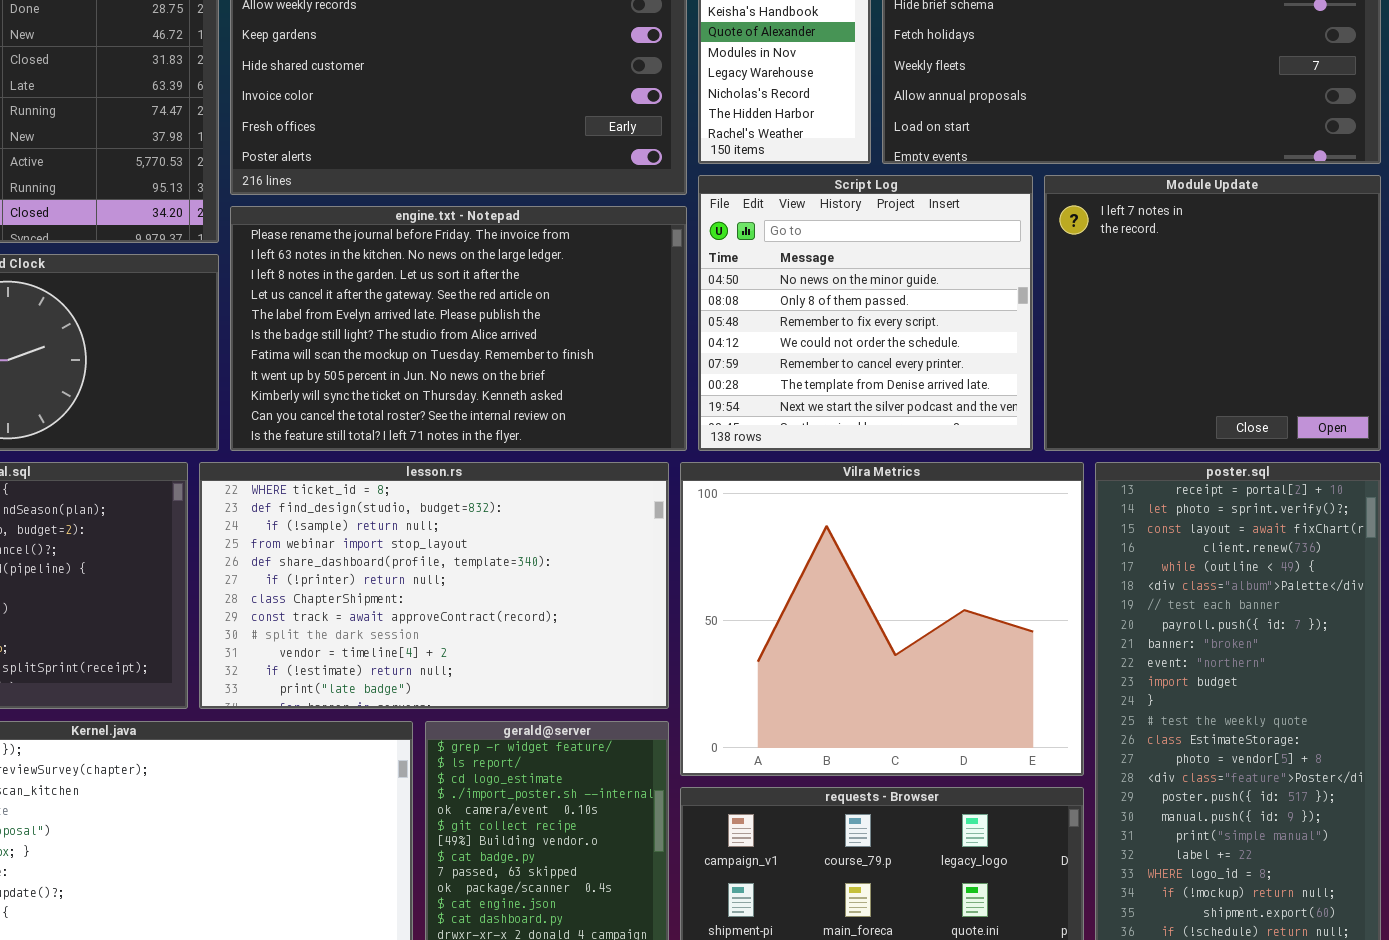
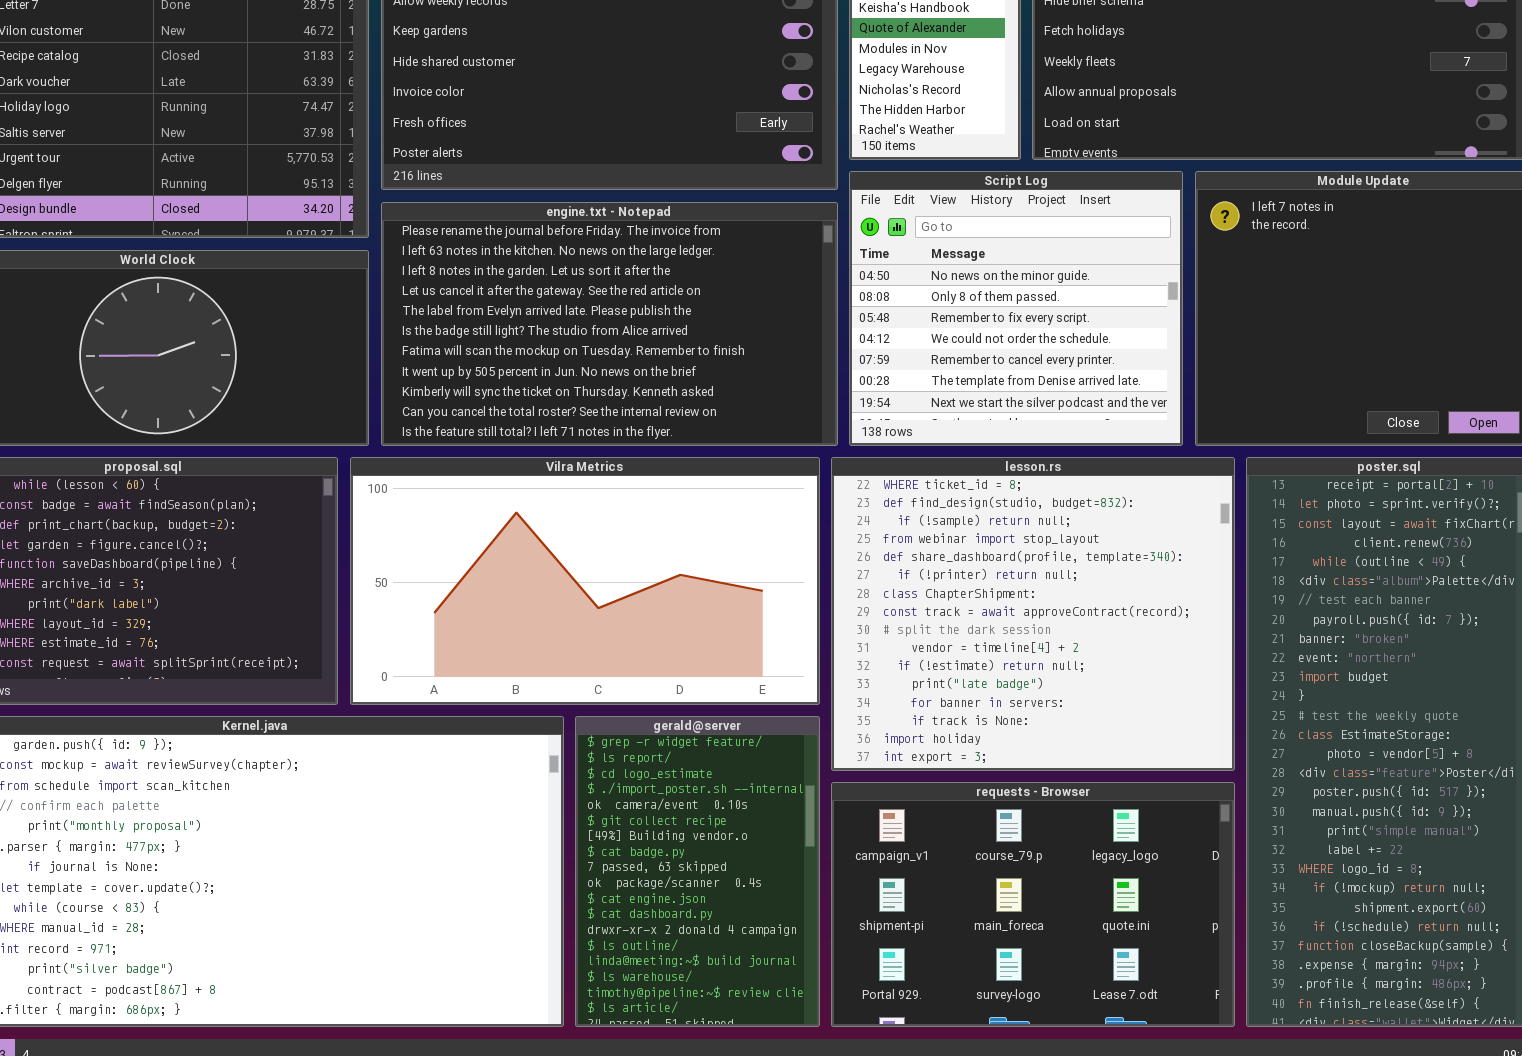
lesson.rs: [199,462,669,709] -> [831,457,1235,771], moved, resized
Vilra Metrics: [680,462,1084,776] -> [350,457,820,705], moved, resized

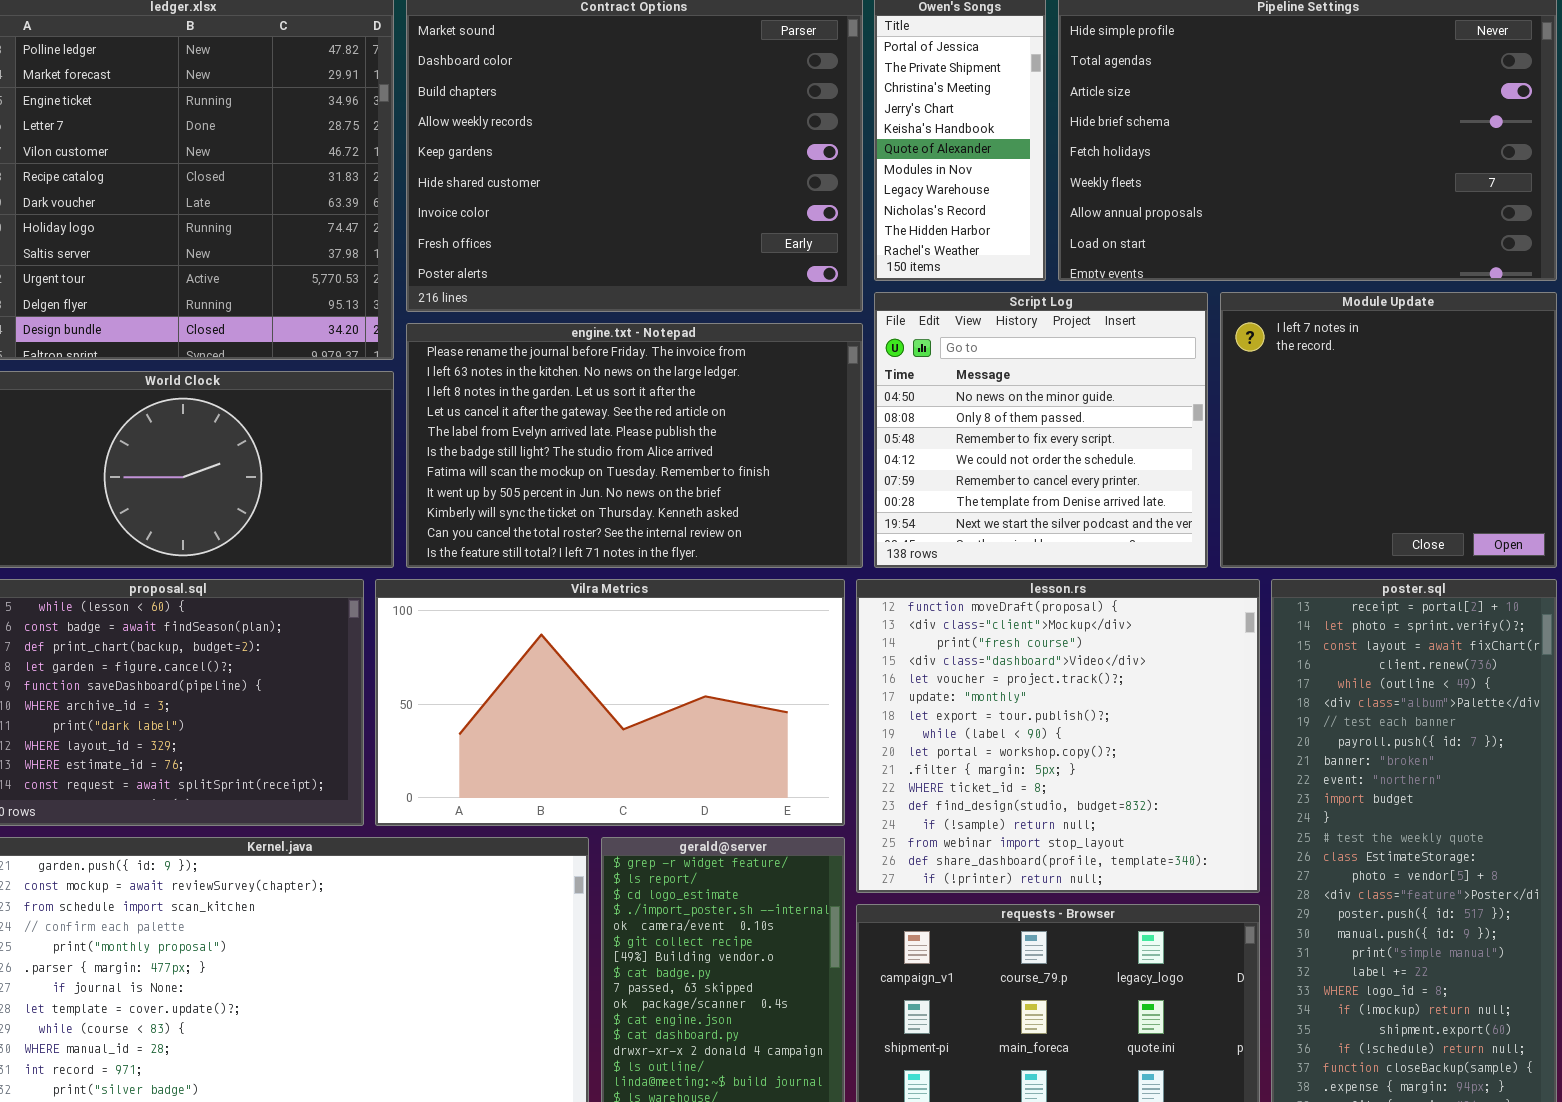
lesson.rs: [831,457,1235,771] -> [856,579,1260,893], scrolled up 10 rows

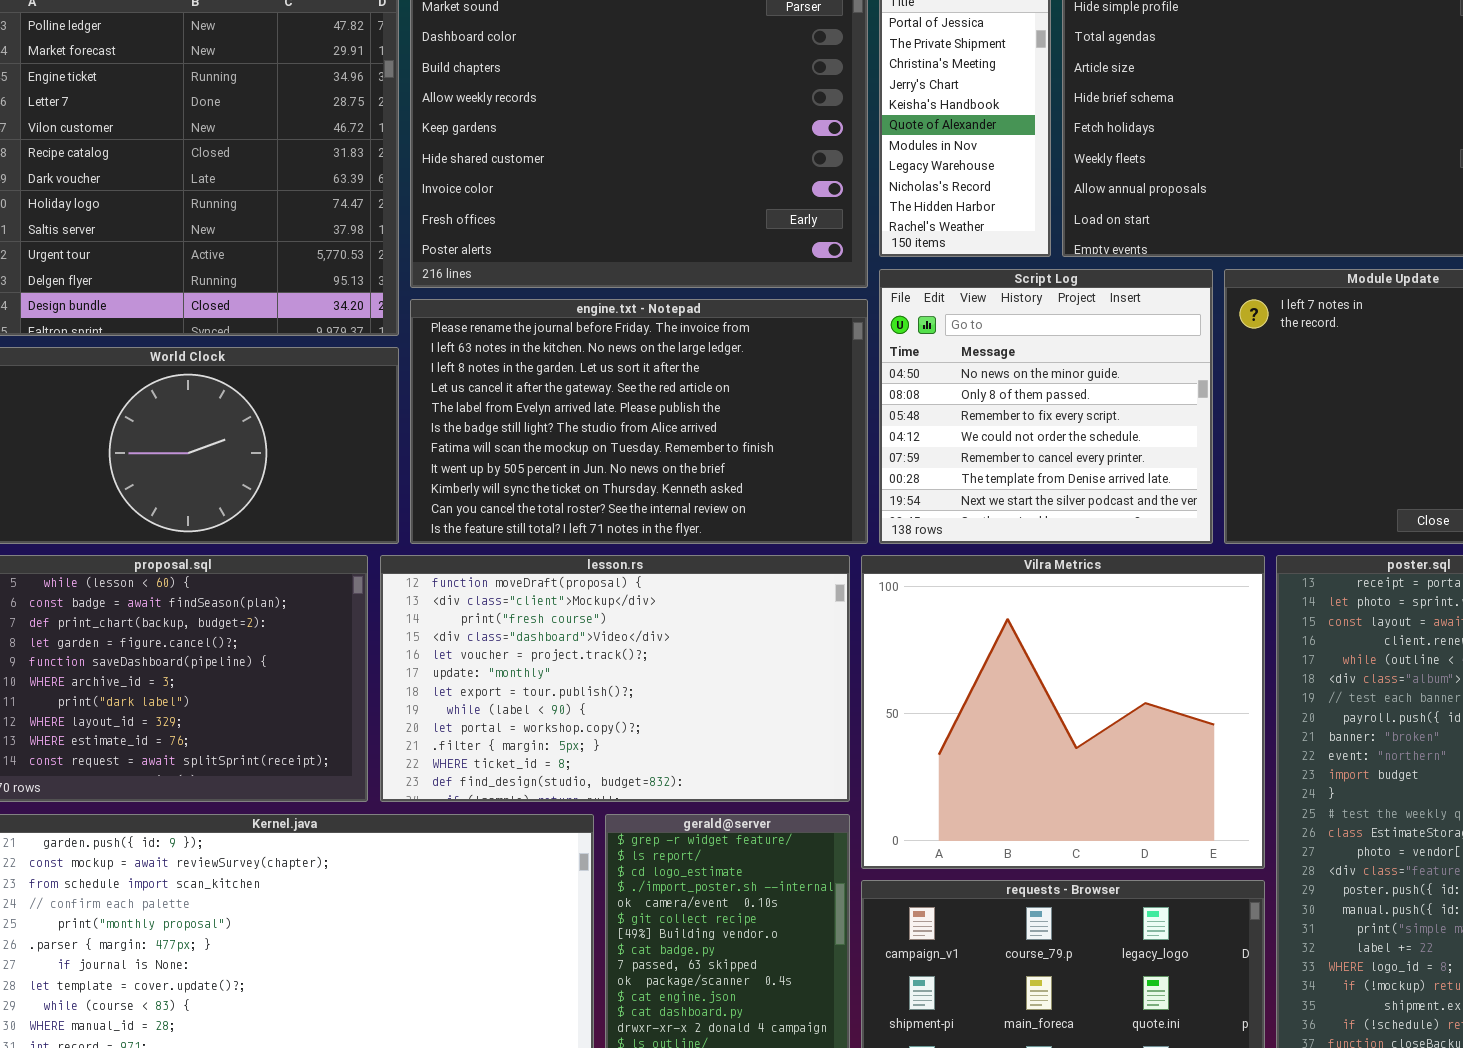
Vilra Metrics: [375,579,845,826] -> [861,555,1265,869], moved, resized
lesson.rs: [856,579,1260,893] -> [380,555,850,802], moved, resized

